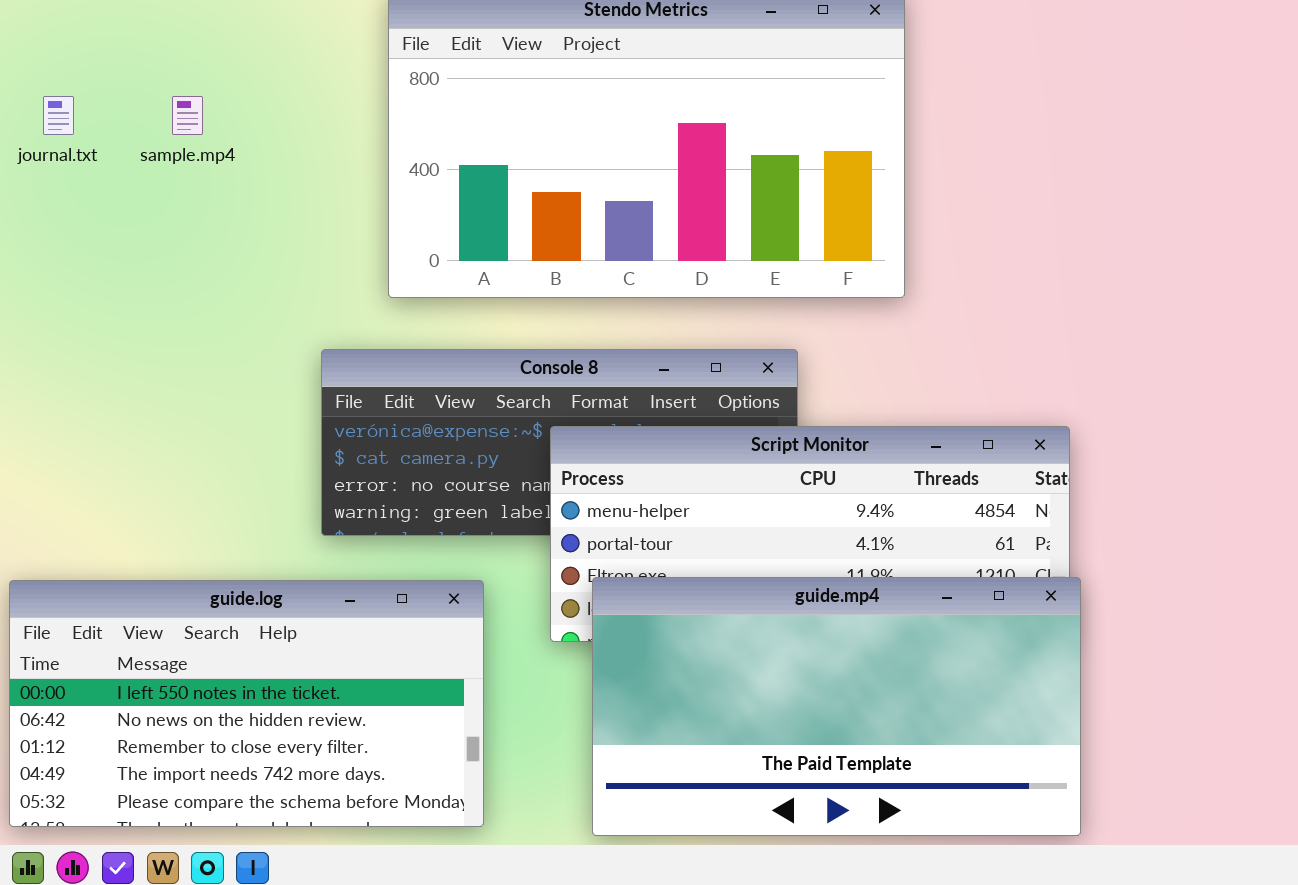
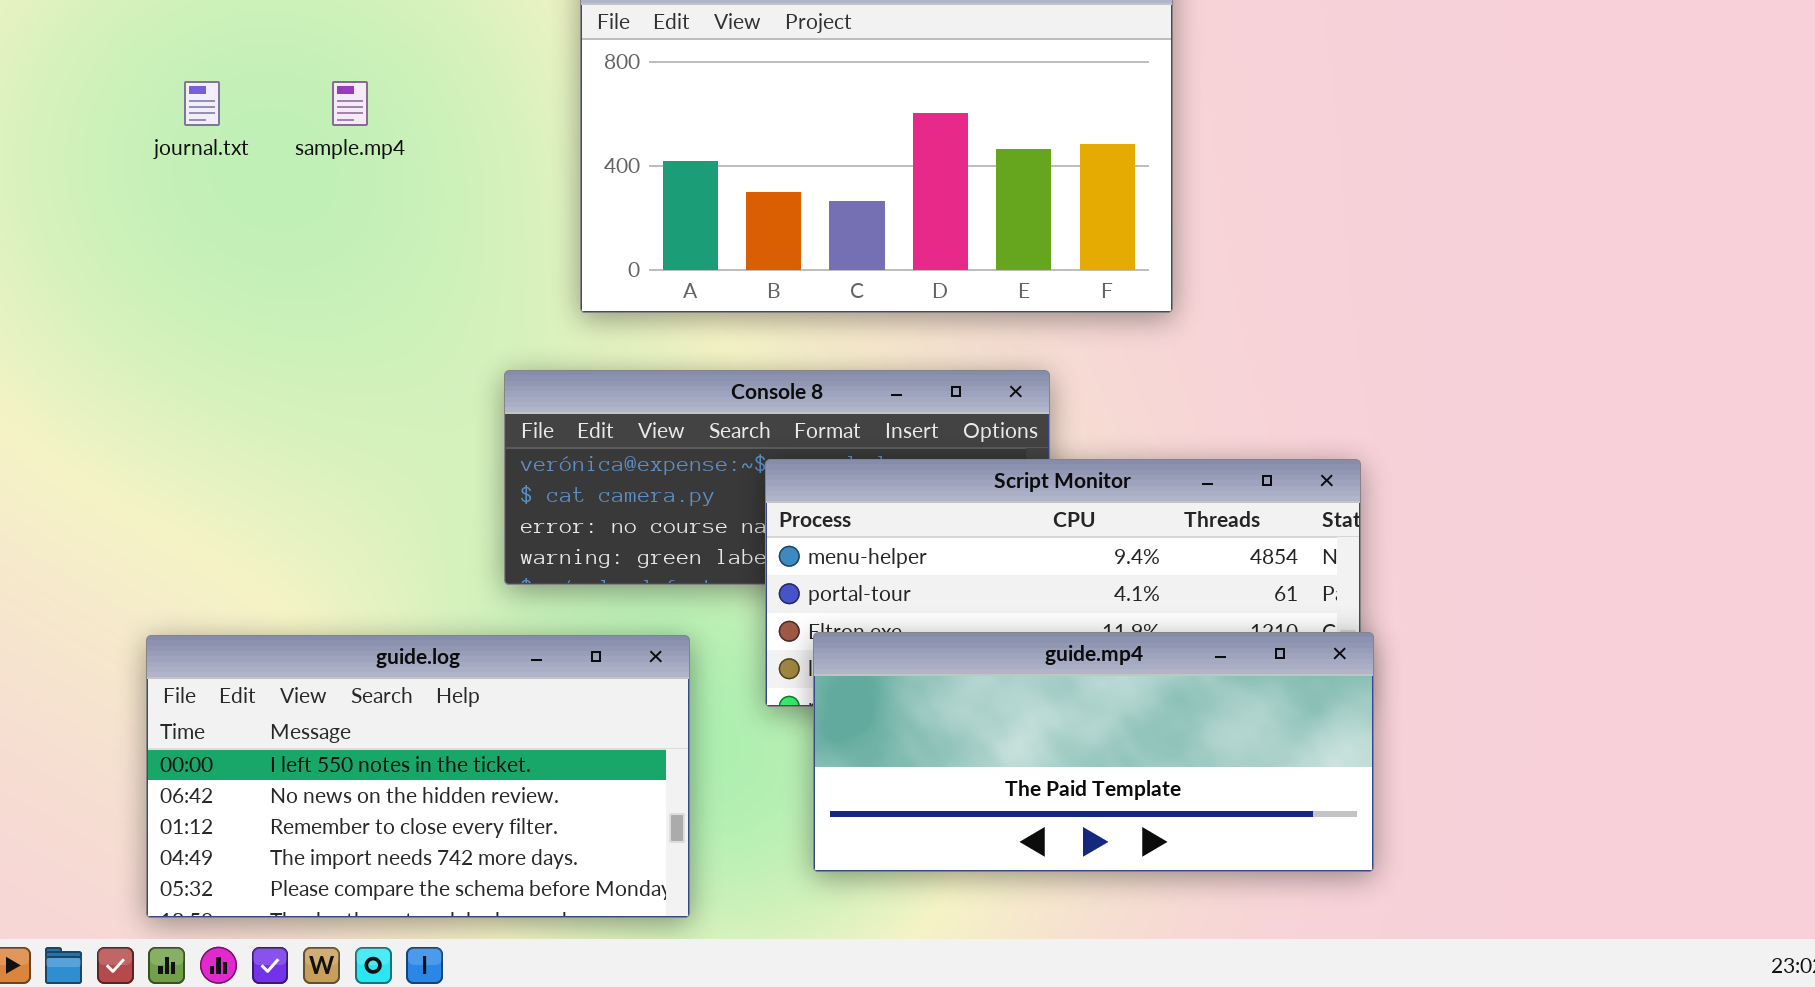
guide.mp4: [592,577,1081,836] -> [813,632,1374,872], resized

